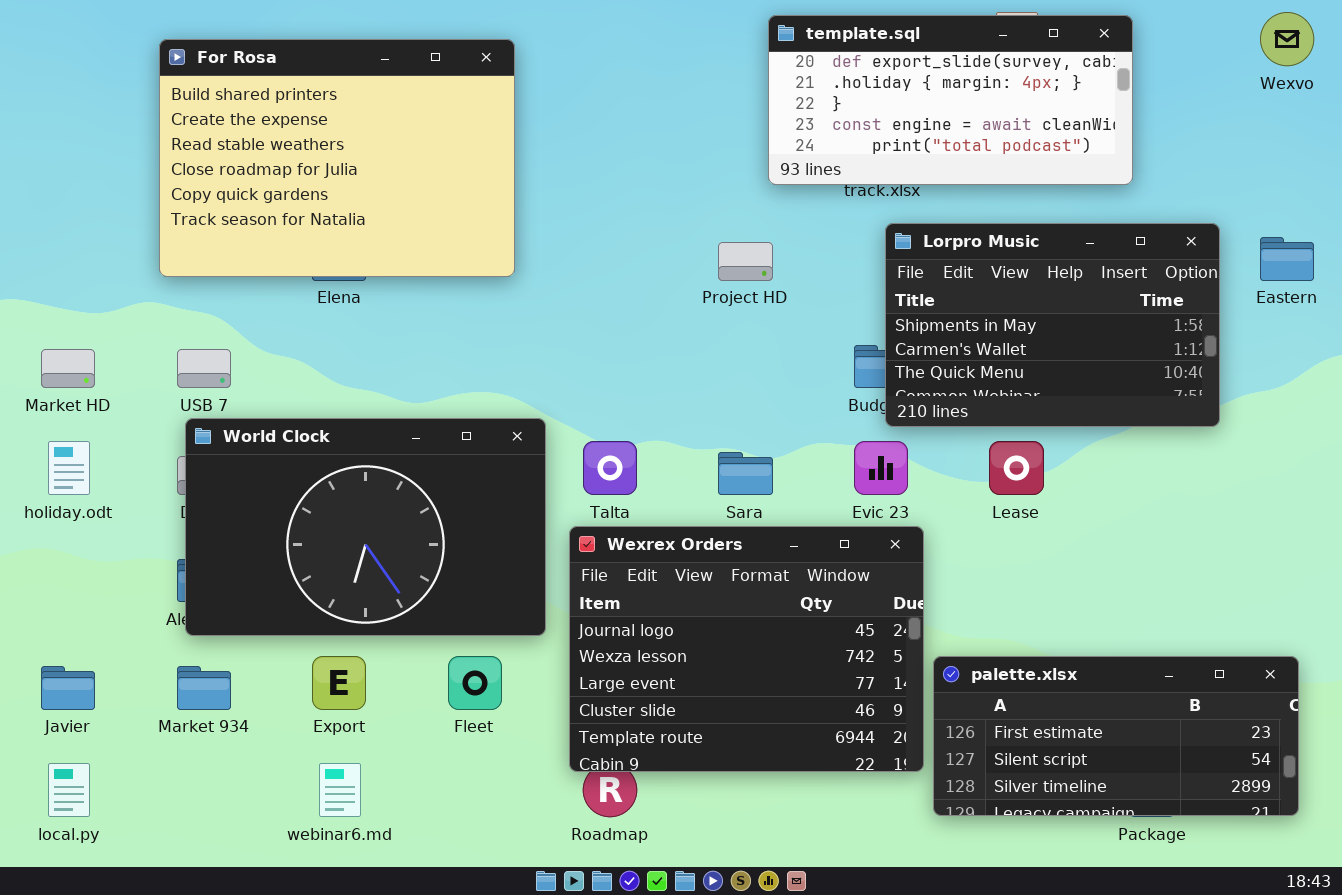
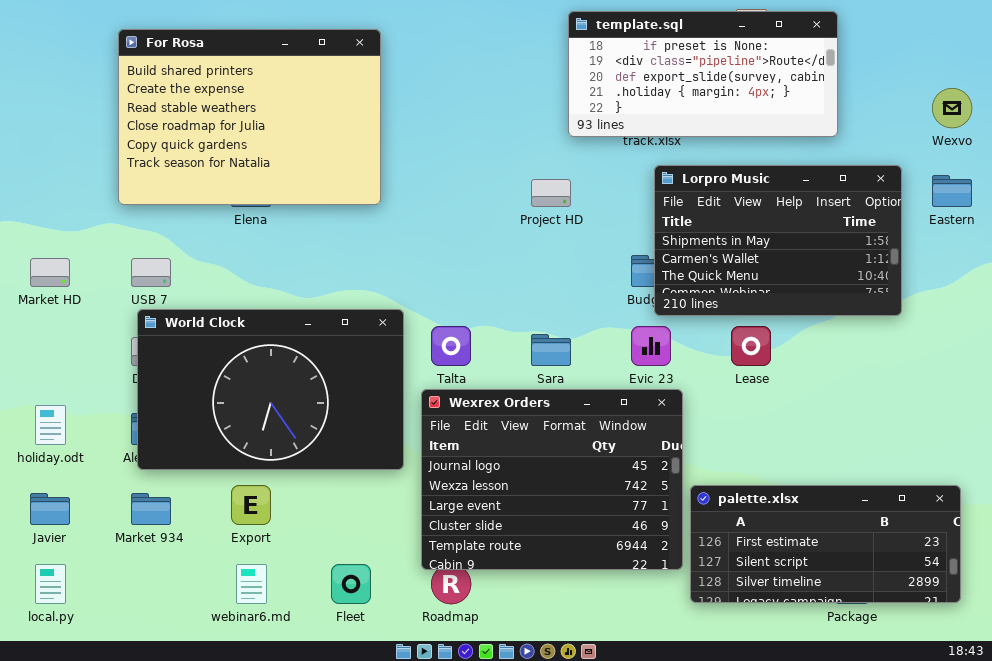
Wexvo: [1260,12,1314,66] -> [932,88,972,128], moved
template.sql: [768,15,1133,185] -> [568,11,838,137], scrolled up 2 rows
holiday.odt: [48,441,90,495] -> [35,405,66,445], moved
Fleet: [448,656,502,710] -> [331,564,371,604], moved

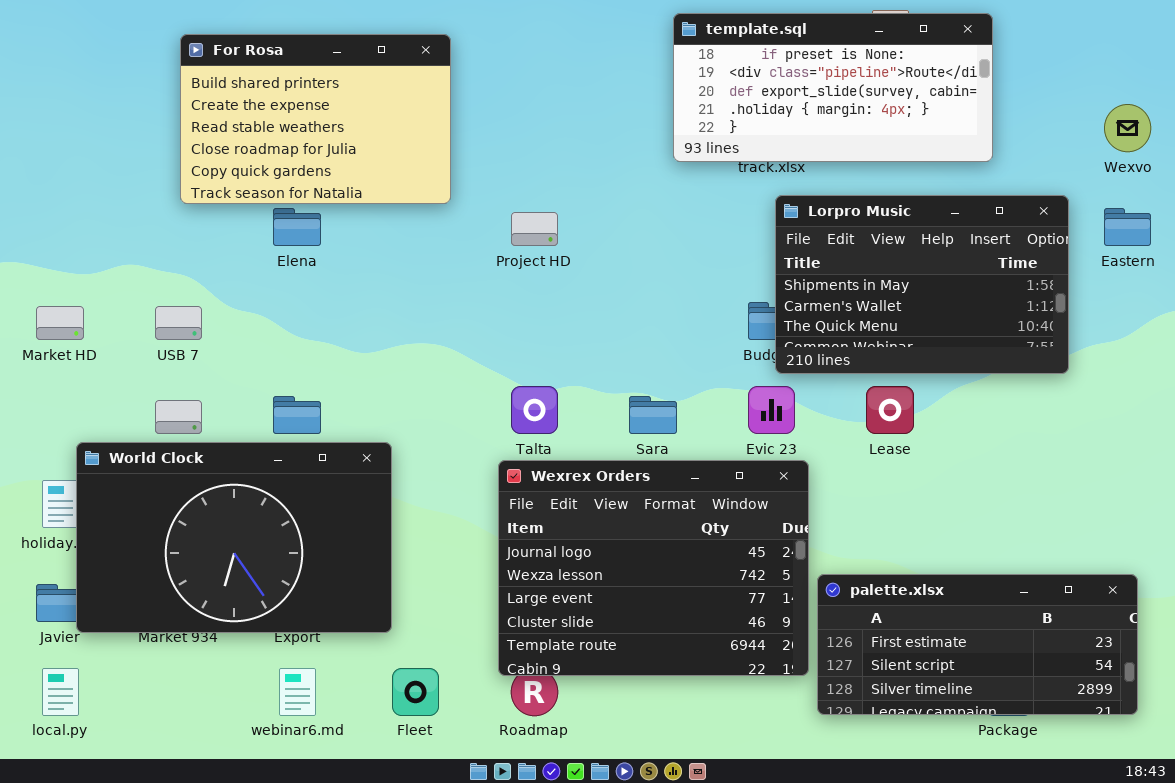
For Rosa: [118,29,381,205] -> [180,34,451,204], resized
Project HD: [531,179,571,207] -> [511,212,558,246], moved
World Clock: [137,309,404,470] -> [76,442,392,633], moved

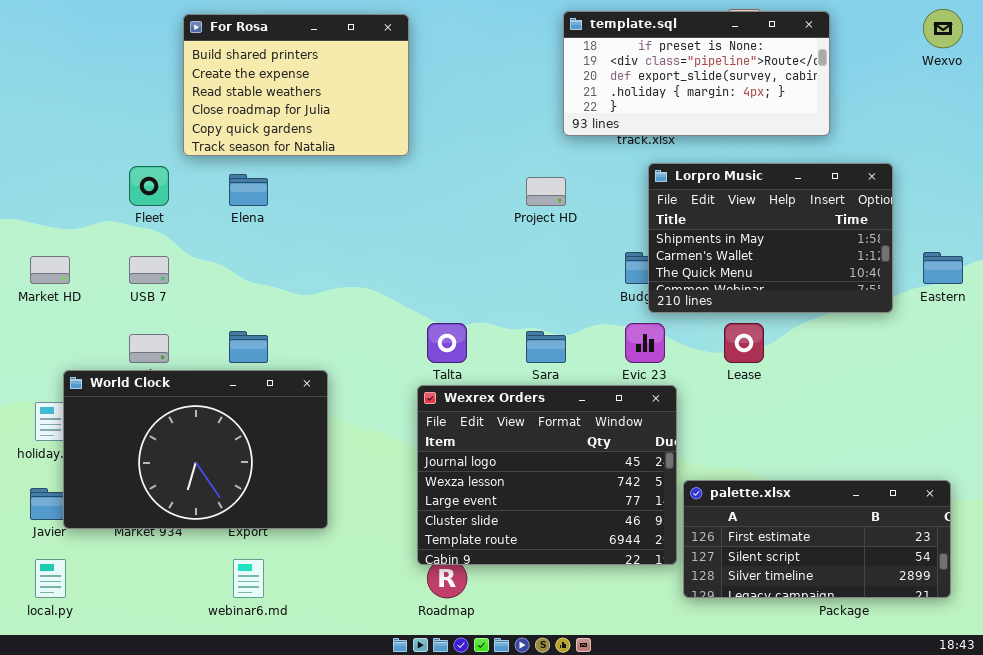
For Rosa: [180,34,451,204] -> [183,14,409,156], moved
Wexvo: [1104,104,1151,152] -> [923,9,963,48], moved
Eastern: [1104,208,1151,246] -> [923,252,963,284], moved
Project HD: [511,212,558,246] -> [526,177,566,206], moved
Fleet: [392,668,439,716] -> [129,166,169,206], moved

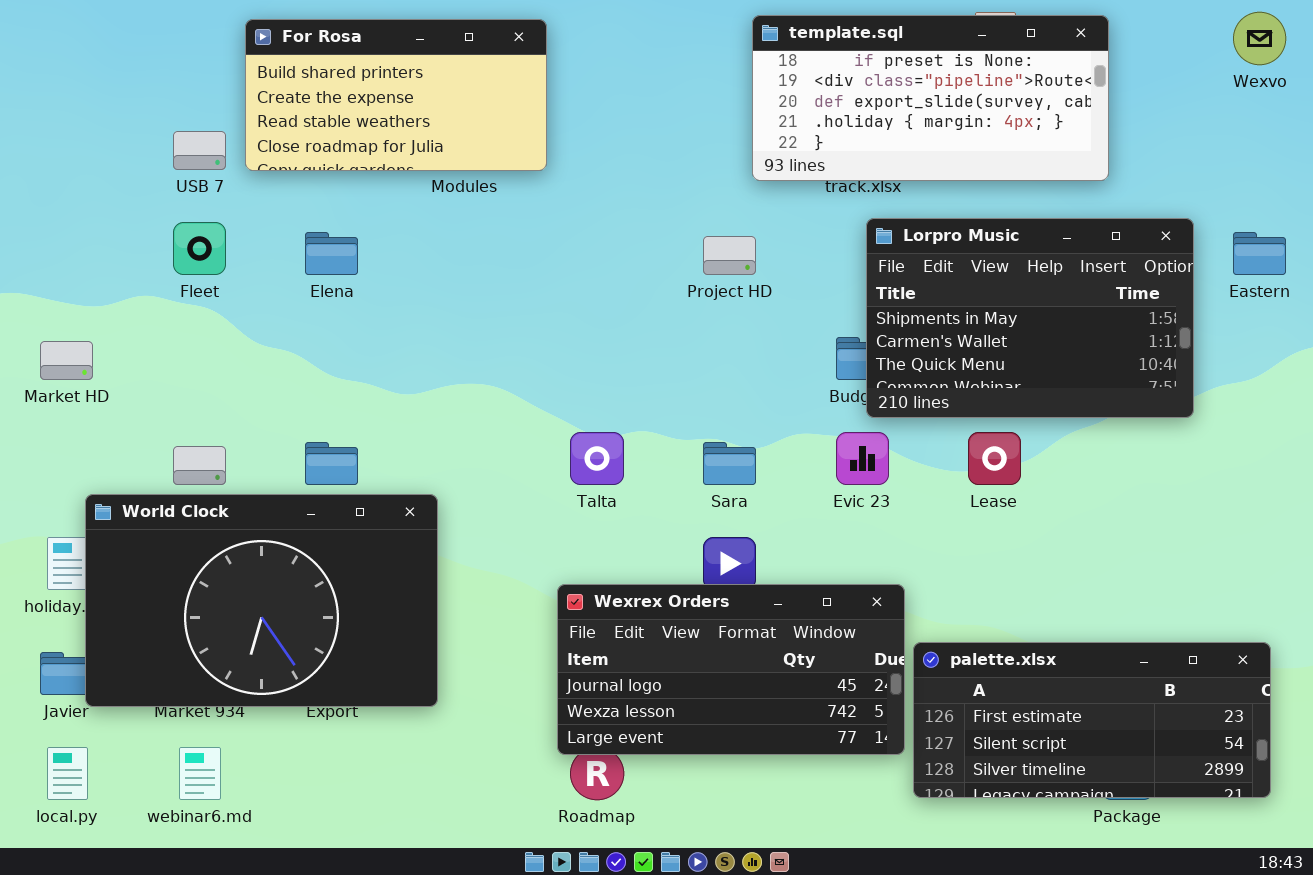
For Rosa: [183,14,409,156] -> [245,19,547,171], resized
Eastern: [923,252,963,284] -> [1233,232,1286,275], moved
USB 7: [129,256,169,284] -> [173,131,226,170], moved
Wexrex Orders: [417,385,677,565] -> [557,584,905,755], resized
webinar6.md: [233,559,264,598] -> [179,747,221,800], moved

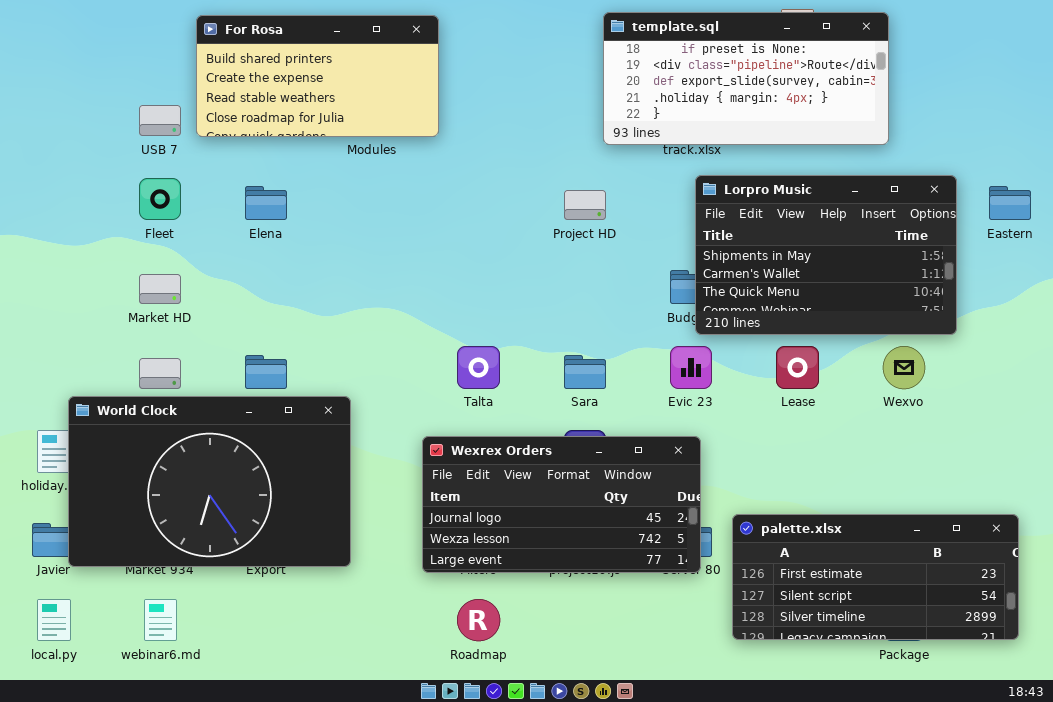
Wexvo: [1233,12,1286,65] -> [883,346,925,389], moved
Market HD: [40,341,93,380] -> [139,274,181,304], moved
Wexrex Orders: [557,584,905,755] -> [422,436,701,573], moved

